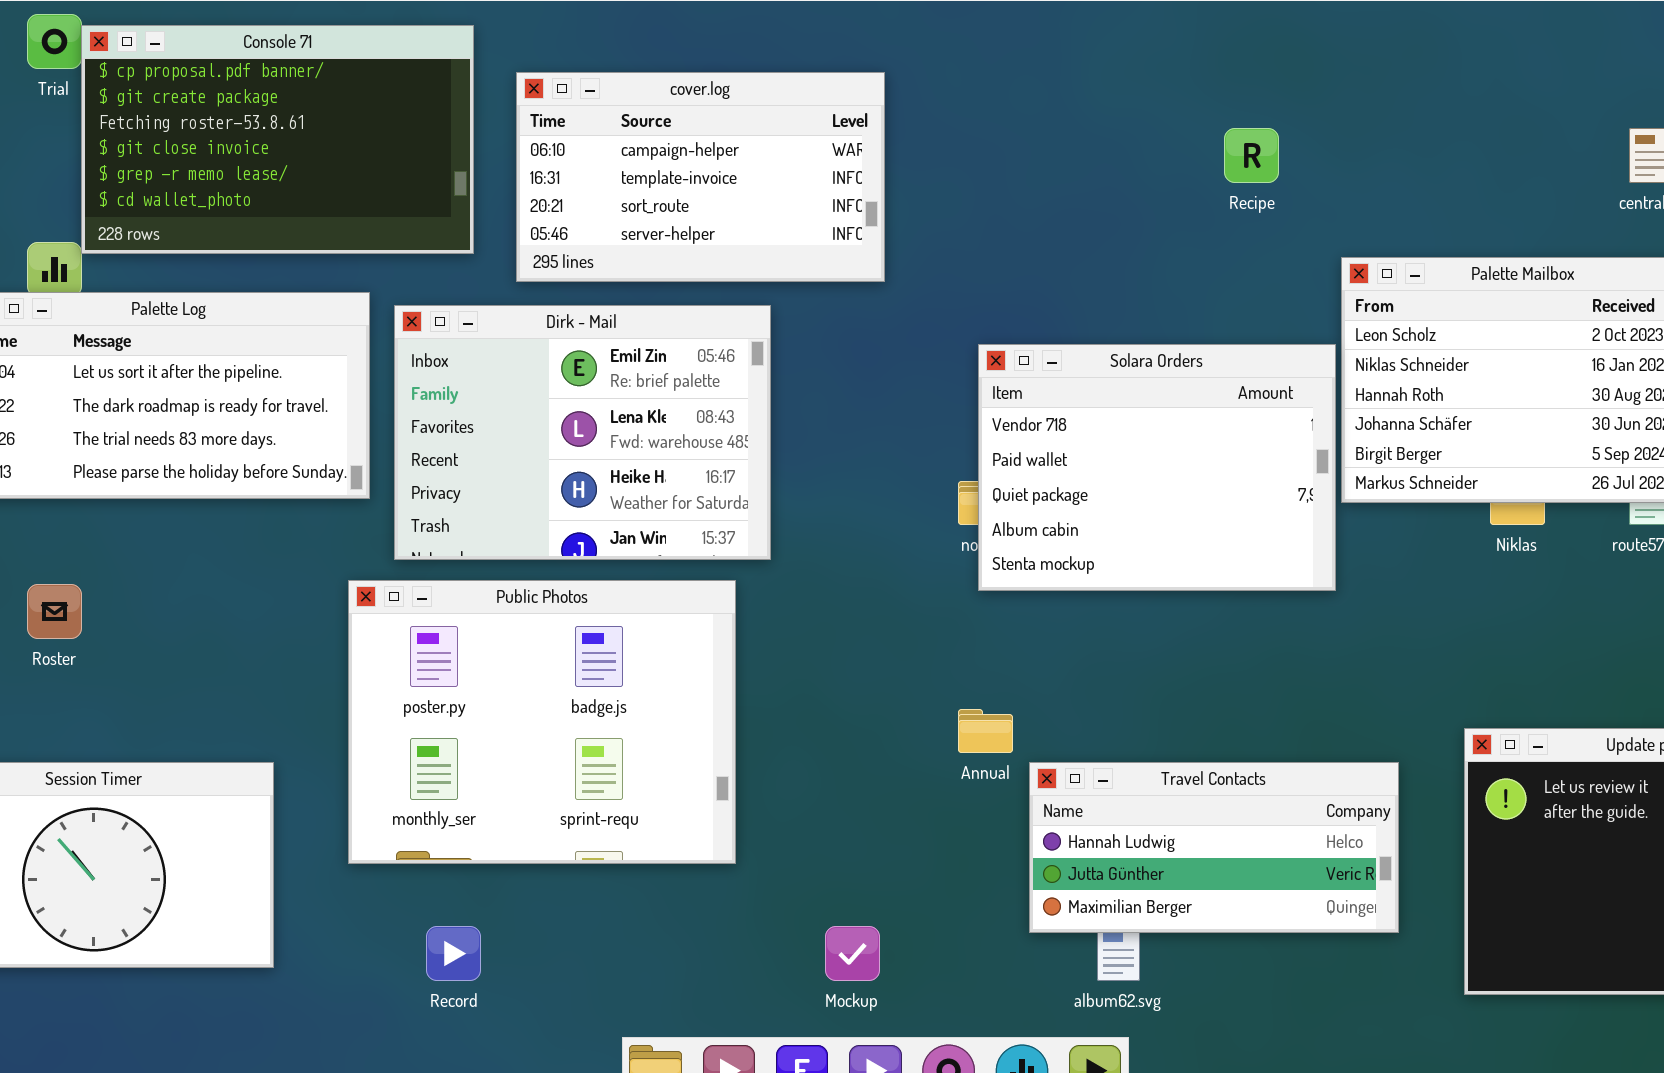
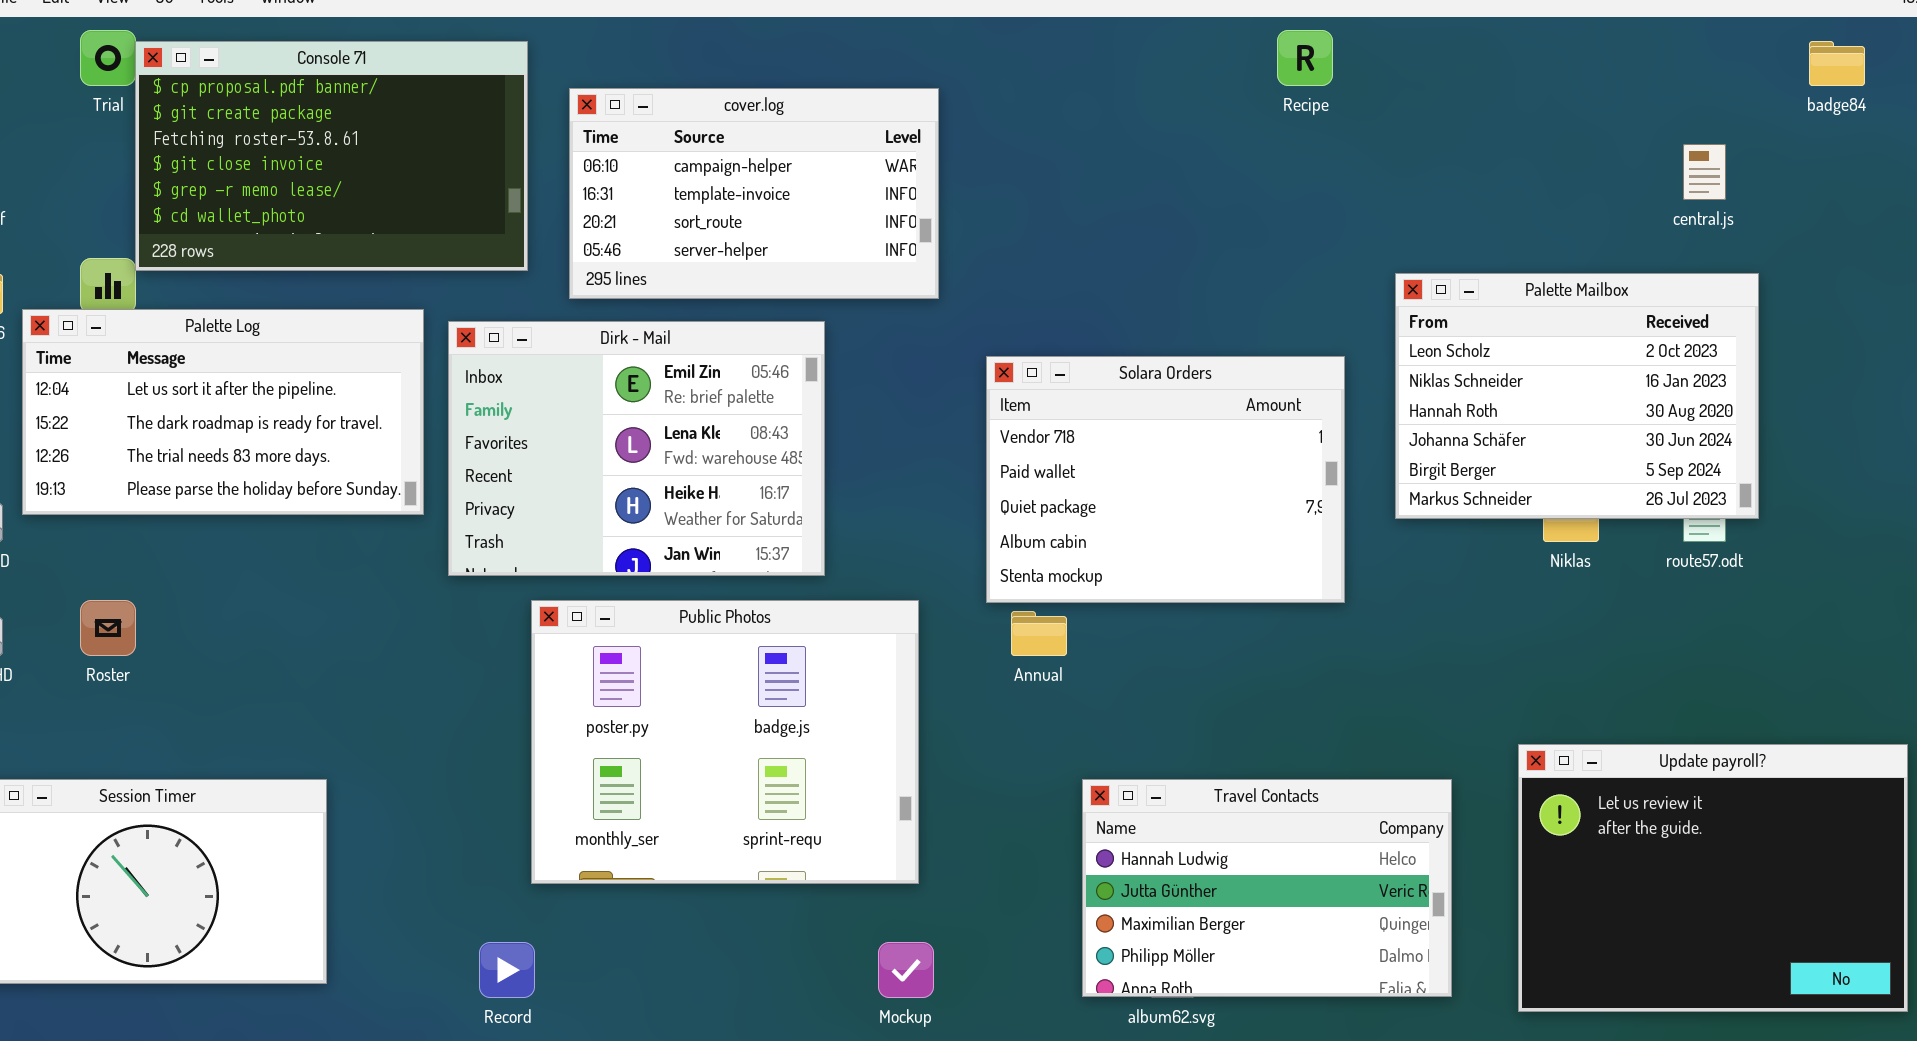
Recipe: [1224,128,1279,183] -> [1277,30,1333,86], moved
Solara Orders: [978,344,1336,591] -> [986,356,1345,603], moved
Public Photos: [348,580,736,864] -> [531,600,919,884], moved
Annual: [958,709,1013,753] -> [1011,611,1067,656], moved
Travel Contacts: [1029,762,1399,933] -> [1082,779,1452,997], resized

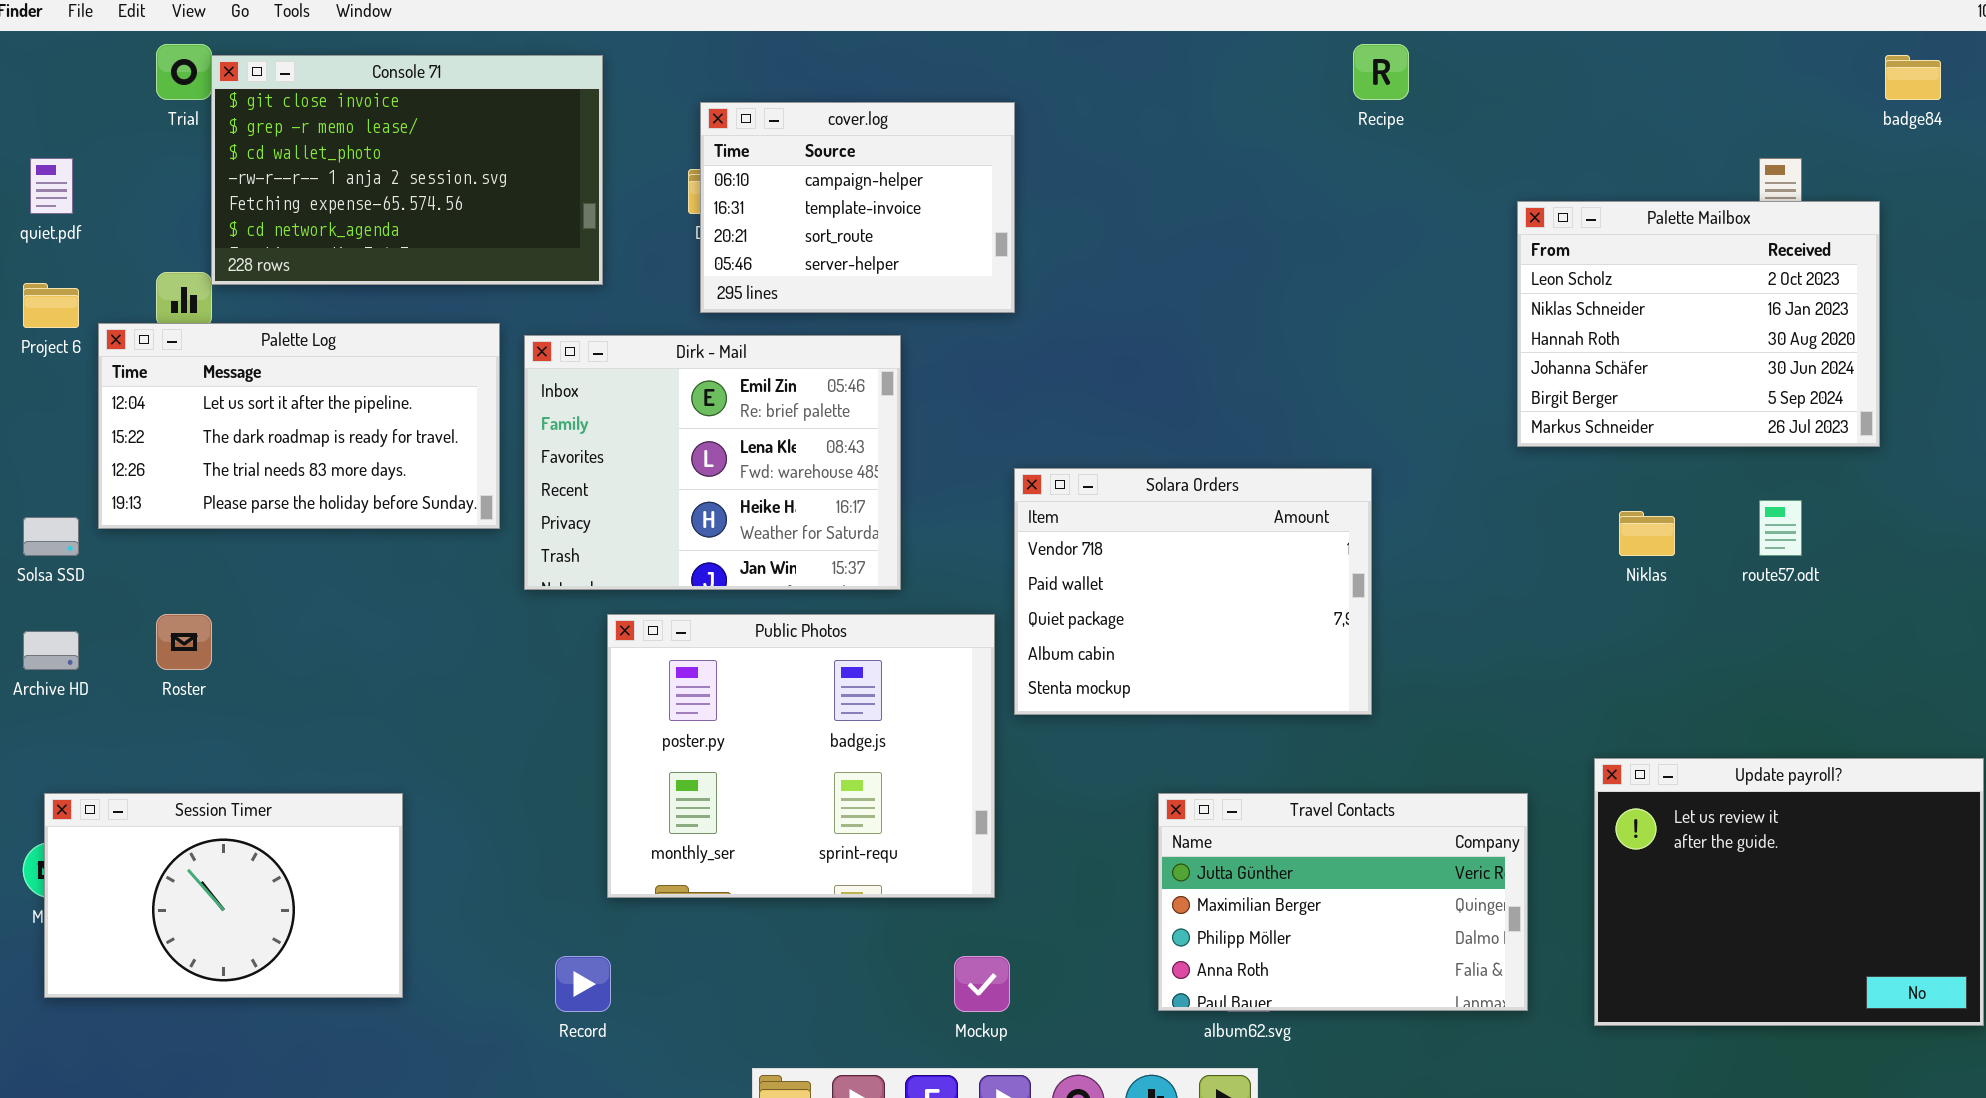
Console 71: [135,41,528,271] -> [211,55,603,285], scrolled down 3 rows
cover.log: [569,88,939,299] -> [700,102,1015,313], resized
Palette Mailbox: [1395,273,1759,519] -> [1517,201,1880,447], moved
Solara Orders: [986,356,1345,603] -> [1014,468,1372,715], moved
Travel Contacts: [1082,779,1452,997] -> [1158,793,1528,1011], scrolled down 1 row

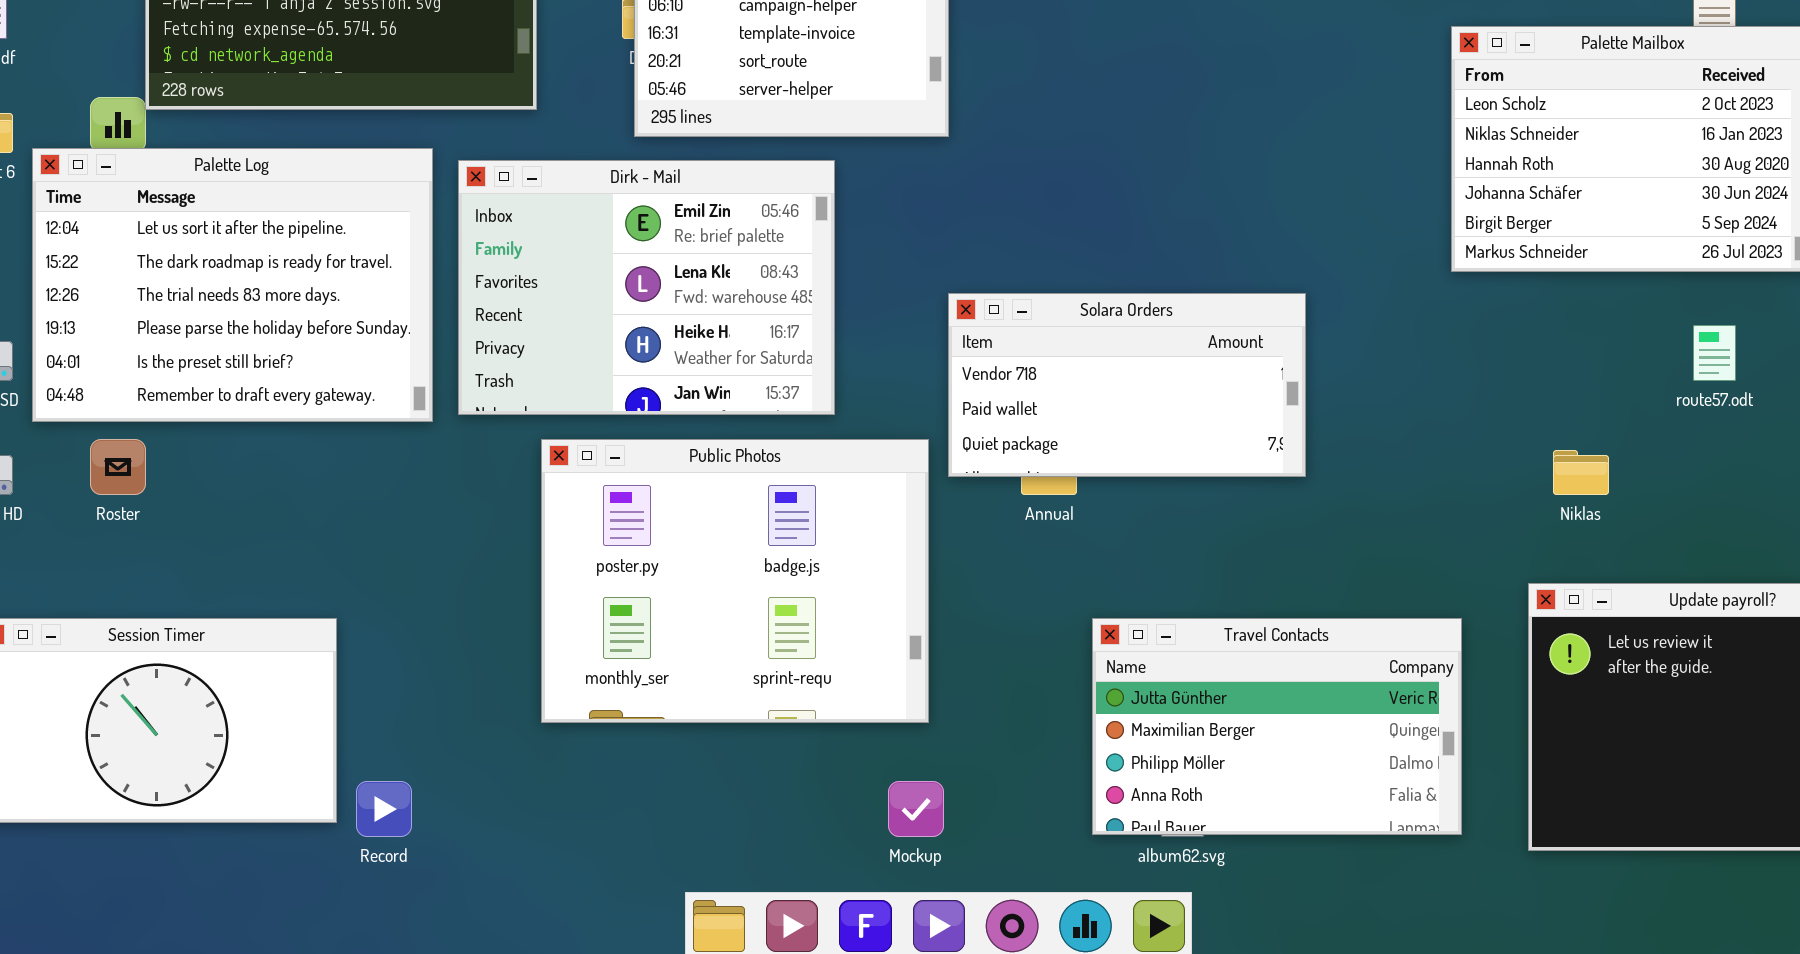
Palette Log: [98,323,500,529] -> [32,148,433,422], resized
Solara Orders: [1014,468,1372,715] -> [948,293,1306,477], resized
Niklas: [1619,511,1675,556] -> [1553,450,1609,495], moved
Record: [555,956,611,1012] -> [356,781,412,837], moved

